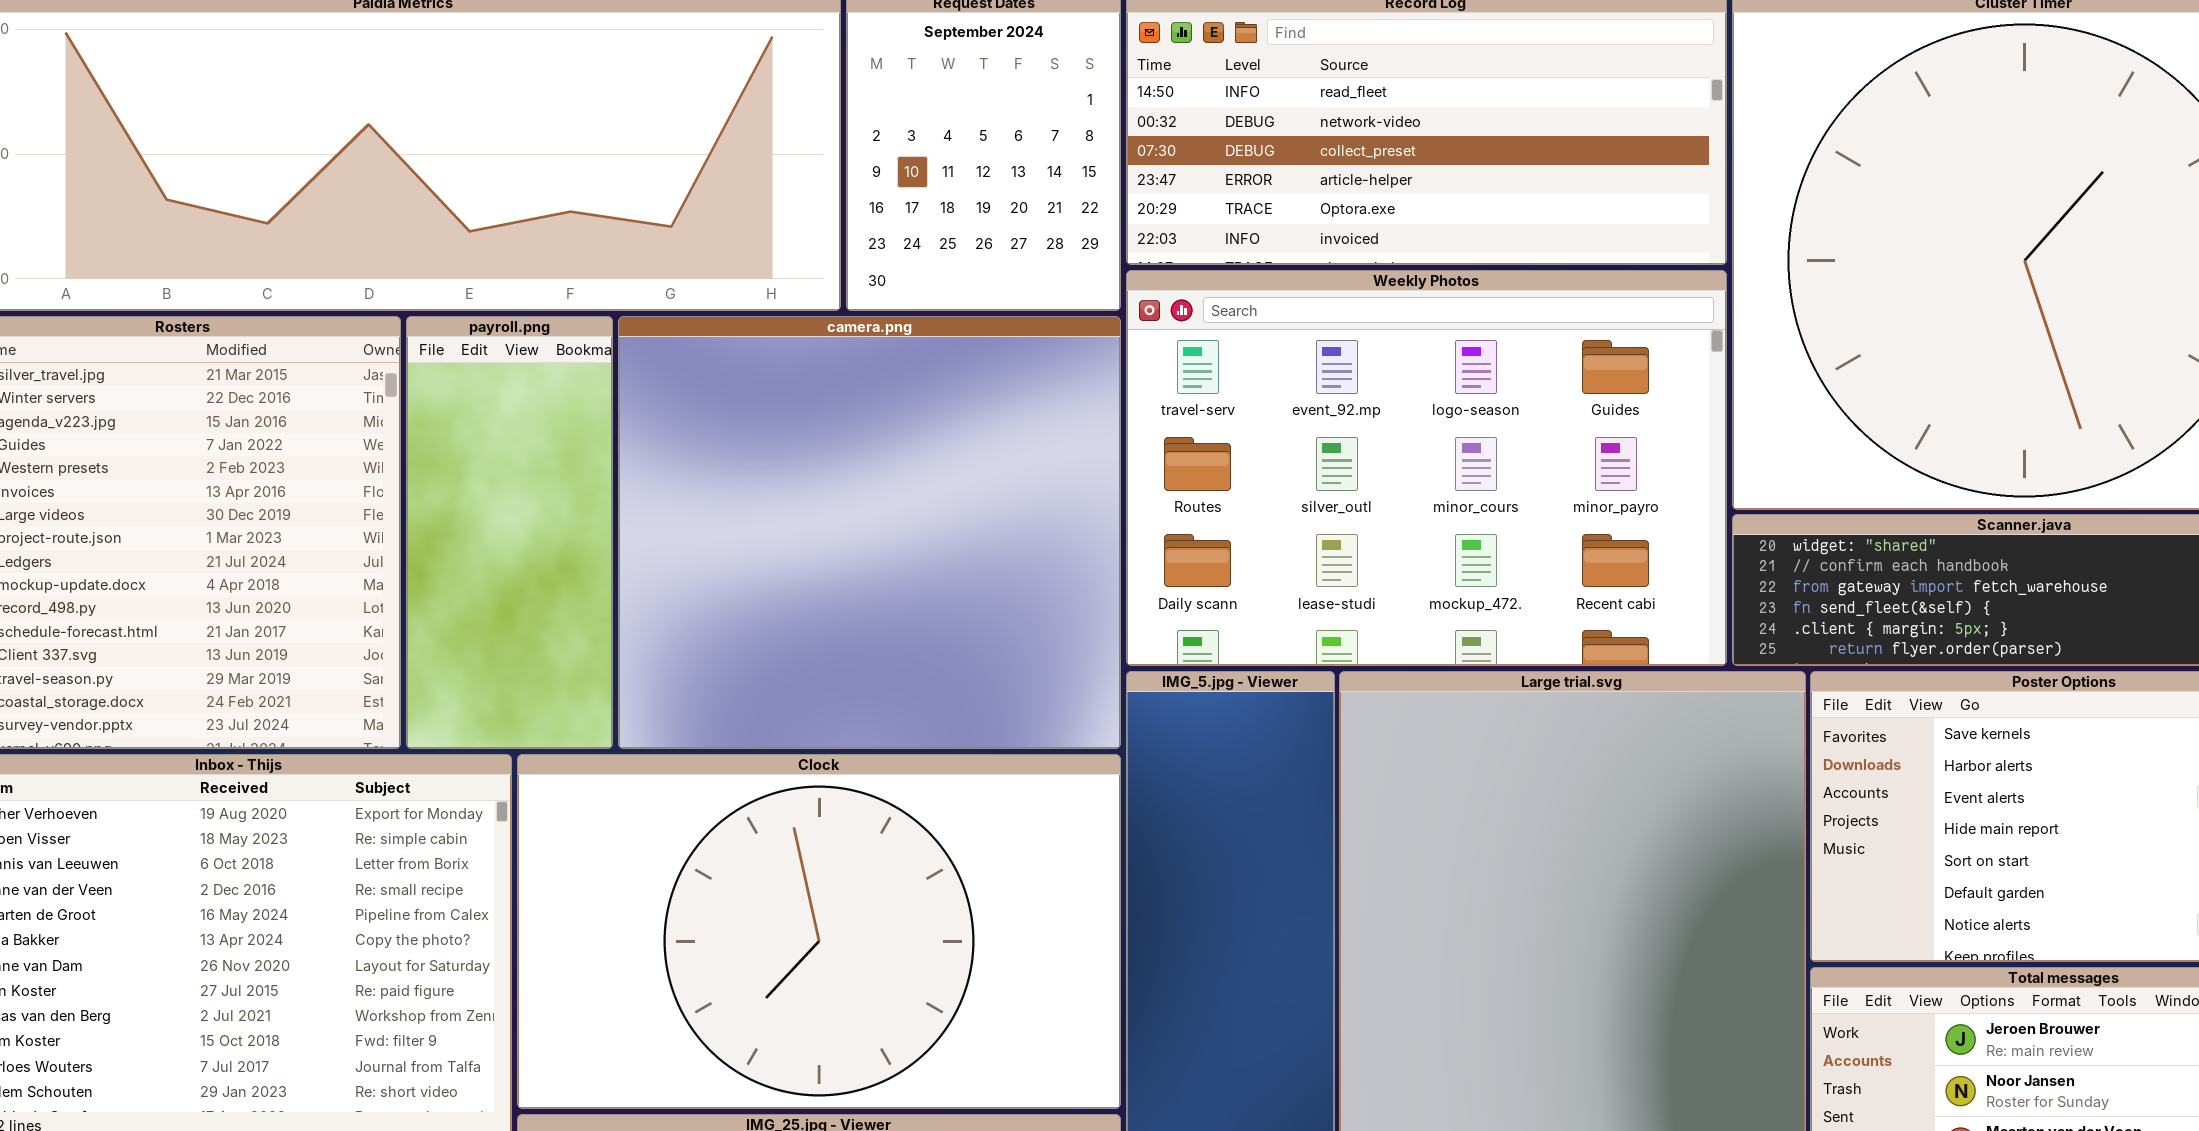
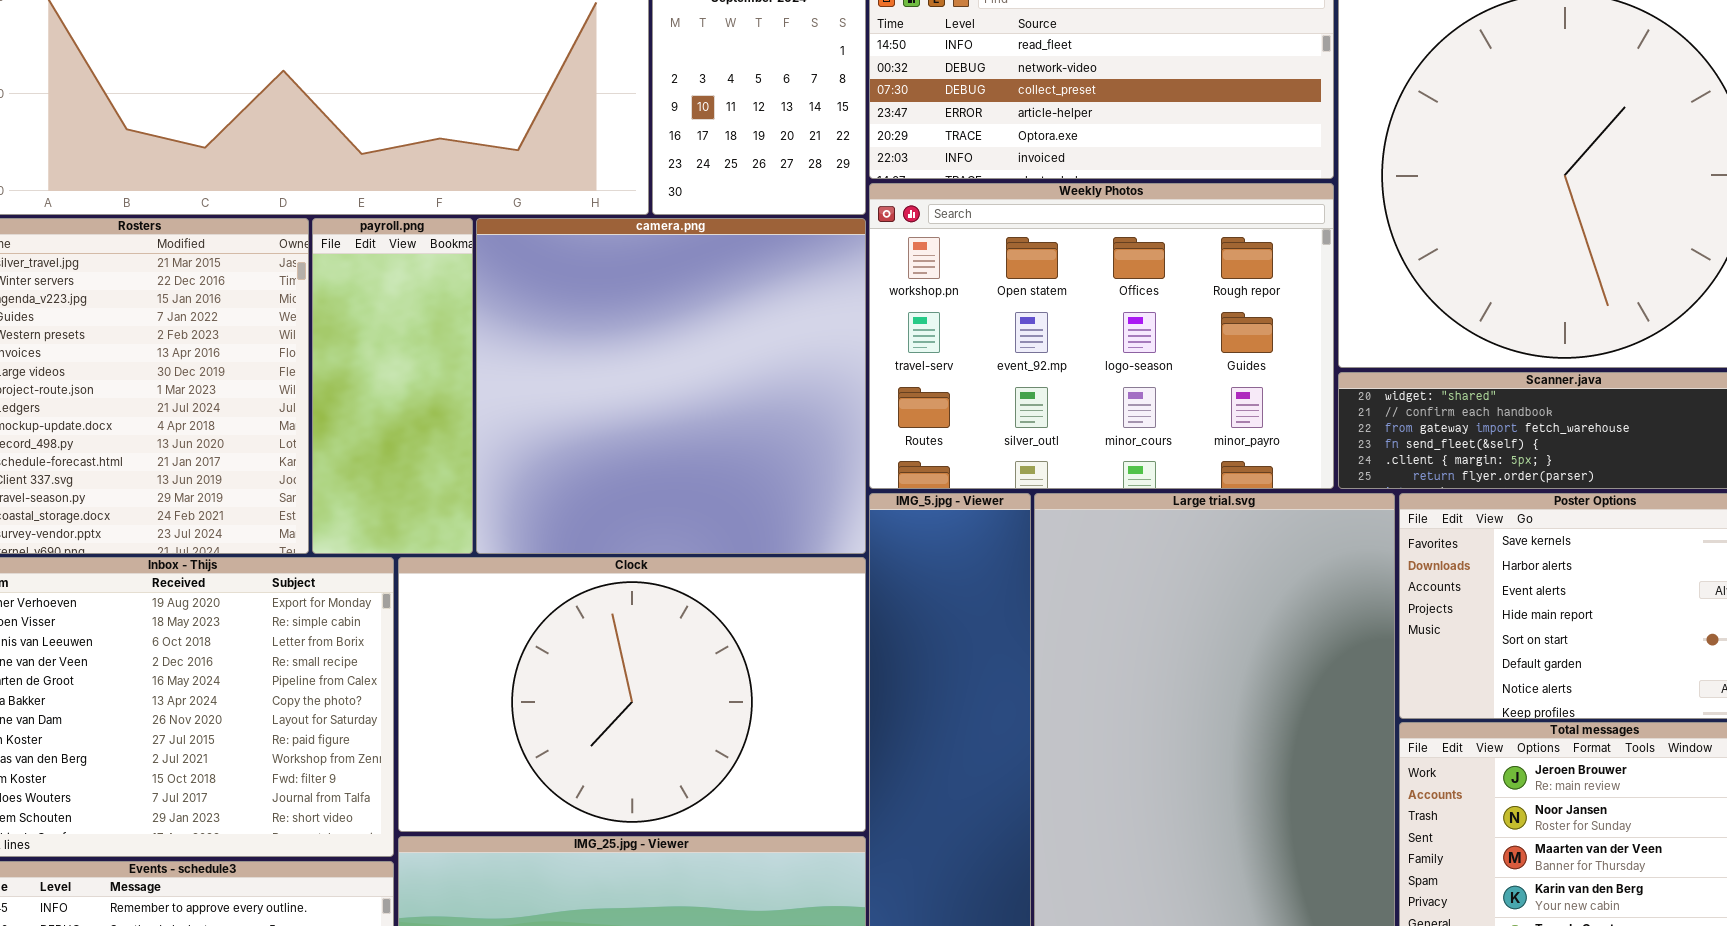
Weekly Photos: [1126,270,1727,666] -> [869,183,1334,489], scrolled up 1 row

